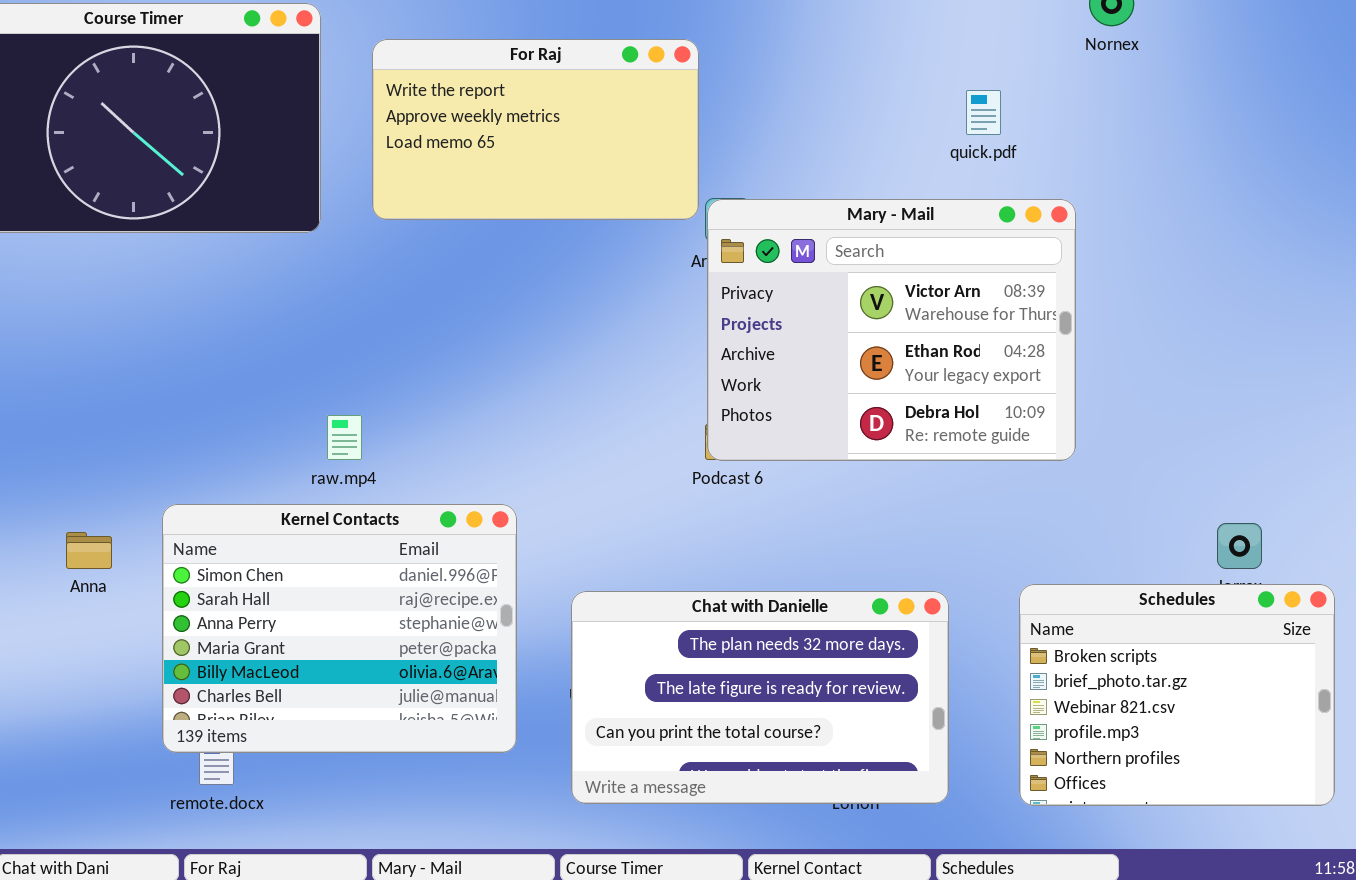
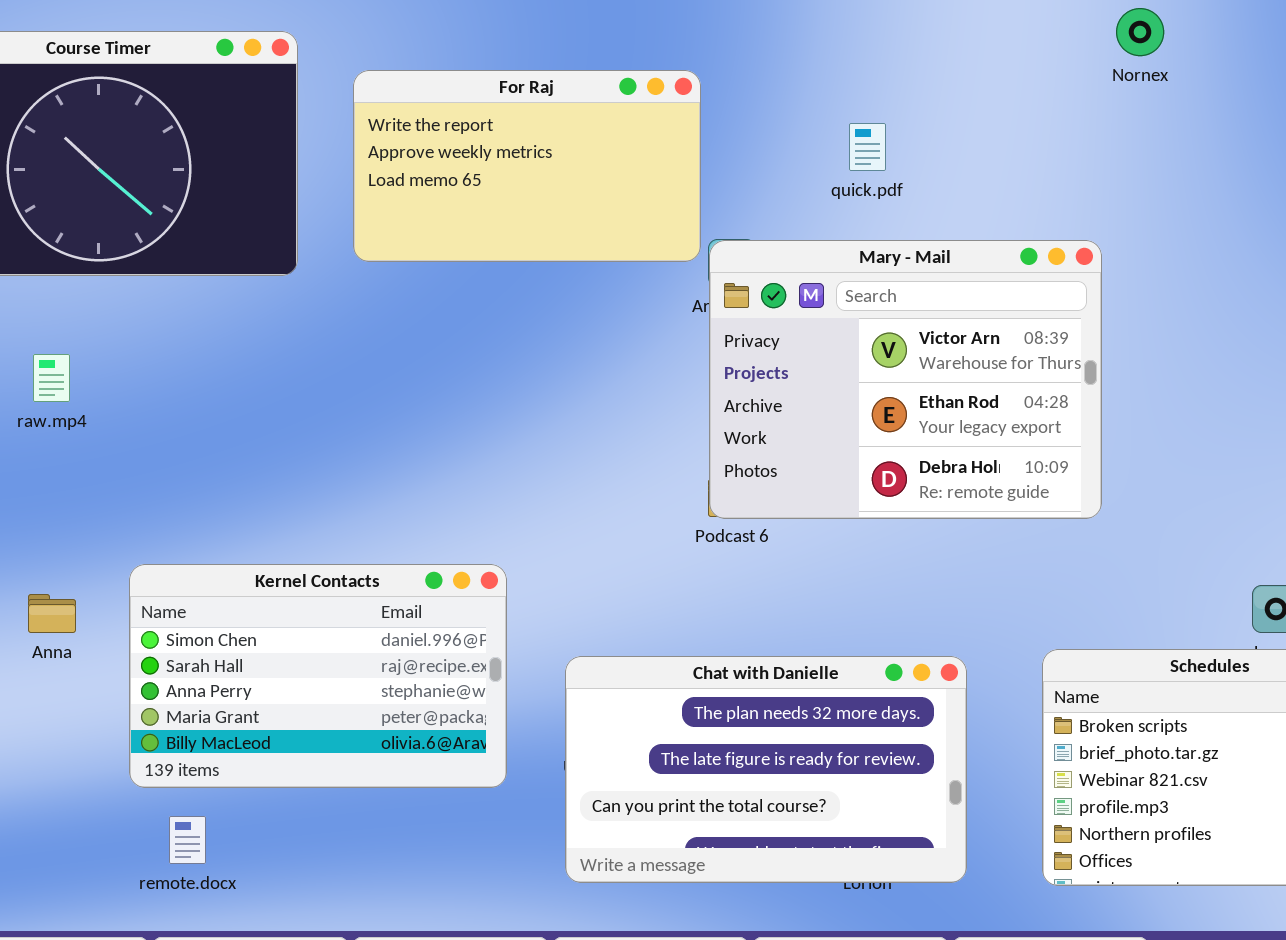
quick.pdf: [966,90,1001,135] -> [849,123,886,171], moved
raw.mp4: [327,415,362,460] -> [33,354,70,402], moved
Kernel Contacts: [162,504,517,753] -> [129,564,507,788], resized

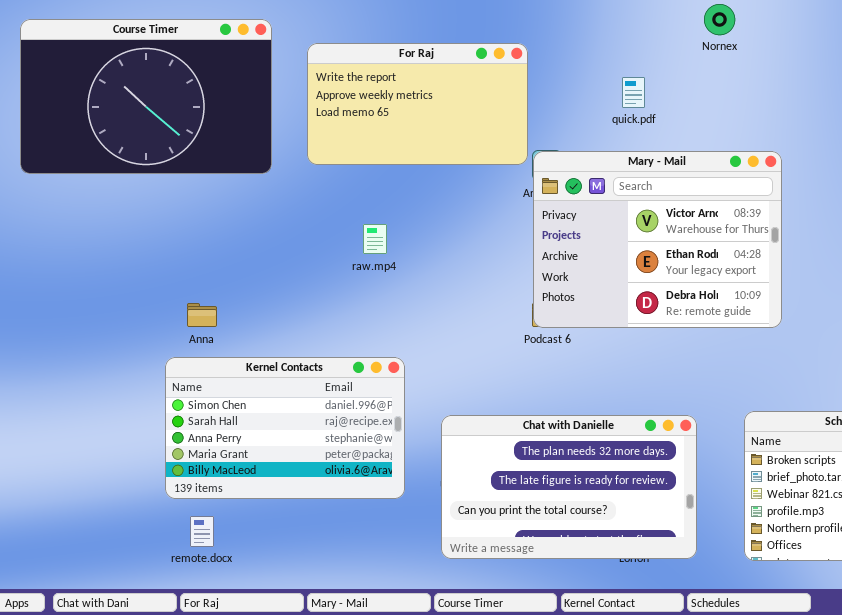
Nornex: [1116,8,1164,56] -> [704,4,735,35], moved
raw.mp4: [33,354,70,402] -> [363,224,387,254], moved
Anna: [28,594,76,633] -> [187,303,217,327], moved

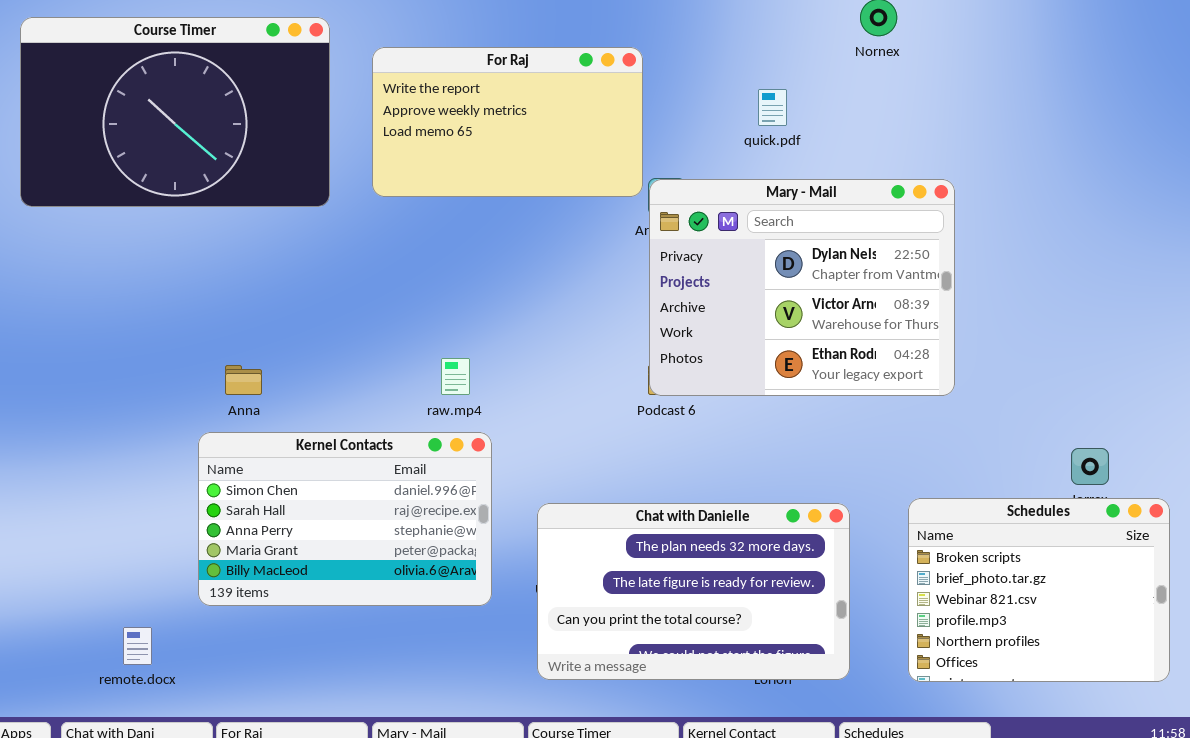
Mary - Mail: [533,151,782,328] -> [649,179,955,396], scrolled up 1 row
raw.mp4: [363,224,387,254] -> [441,358,470,395], moved
remote.docx: [190,516,214,547] -> [123,627,152,665], moved

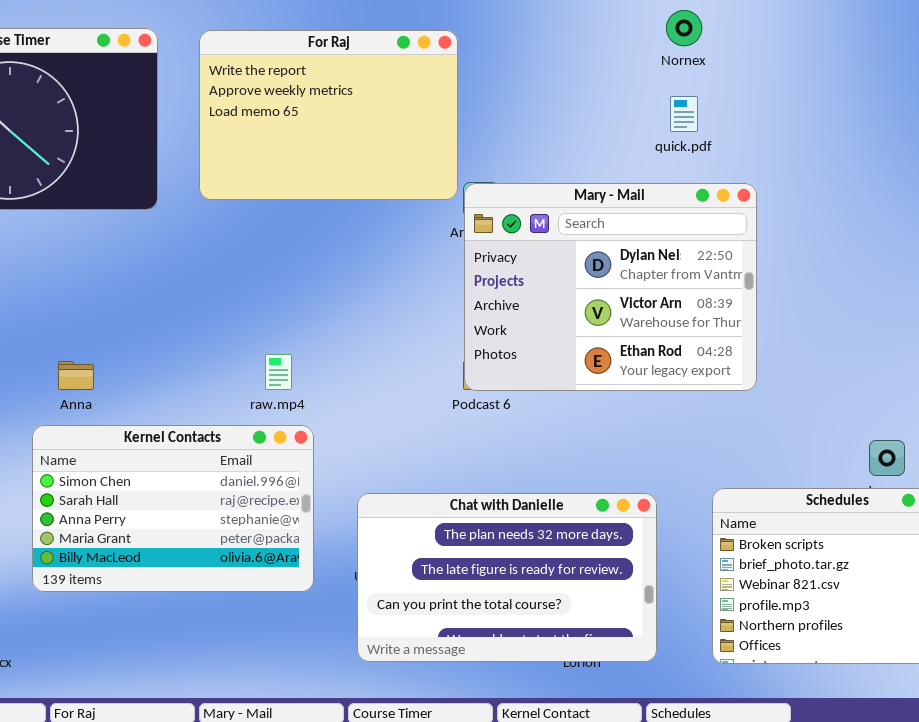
For Raj: [372,47,643,197] -> [199,30,458,200], resized
quick.pdf: [758,89,787,126] -> [670,96,698,132], moved

